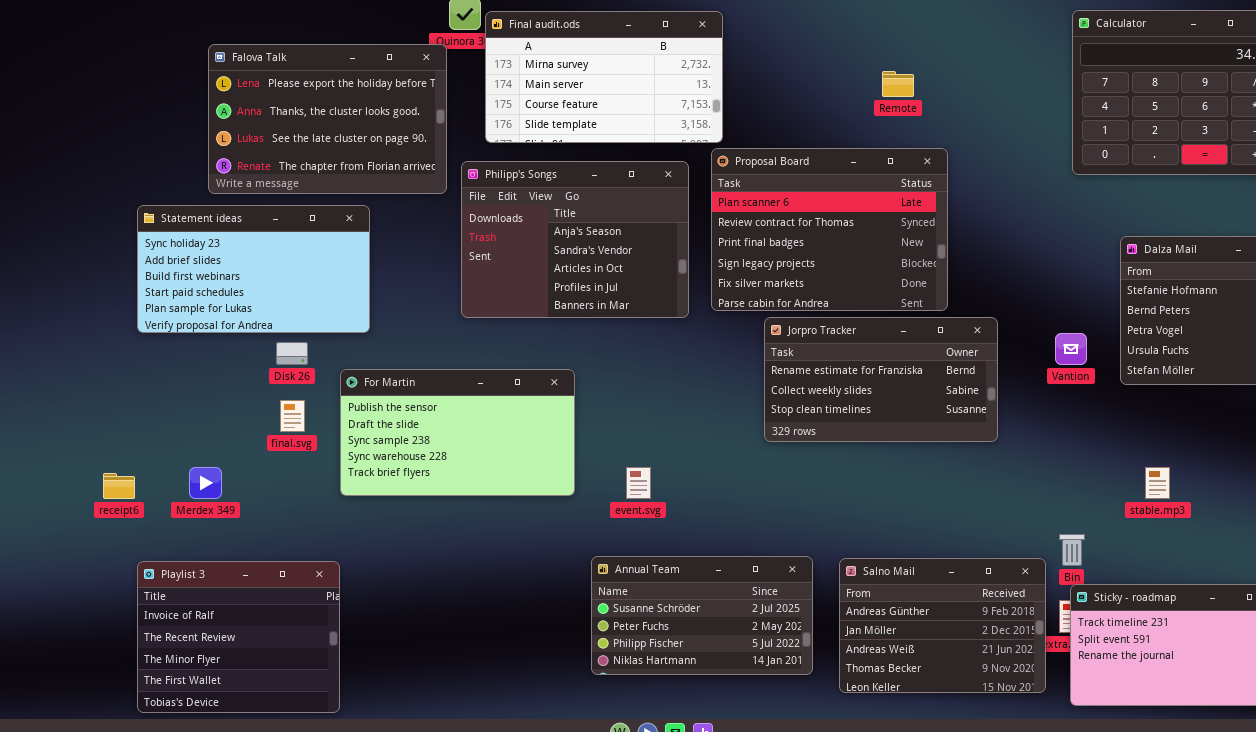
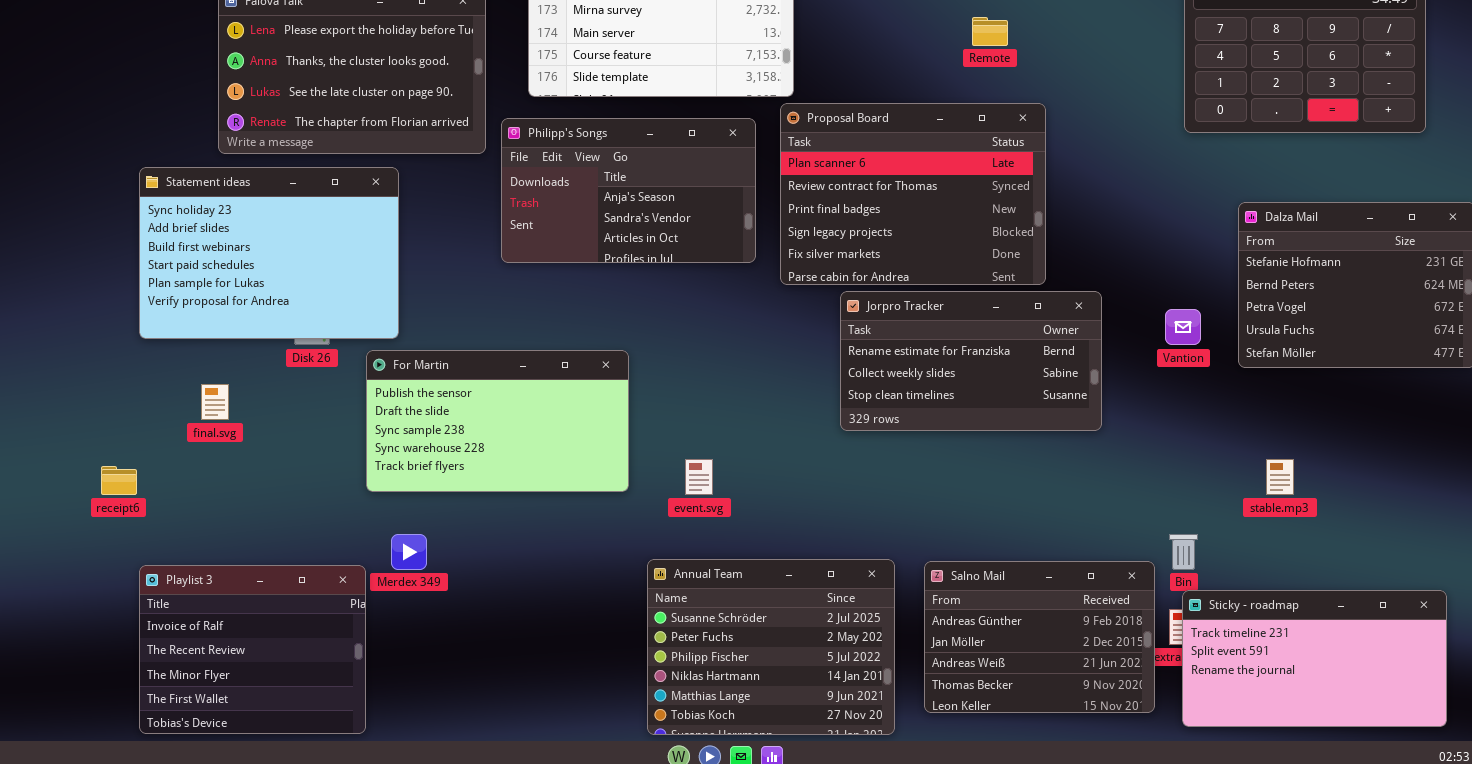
Philipp's Songs: [461,161,689,318] -> [501,118,756,263], resized
Statement ideas: [137,205,370,333] -> [139,167,399,339], resized
final.svg: [280,400,305,432] -> [201,384,229,420], moved
Merdex 349: [189,467,222,499] -> [391,534,427,570], moved
Annual Team: [591,556,813,675] -> [647,559,895,735], resized

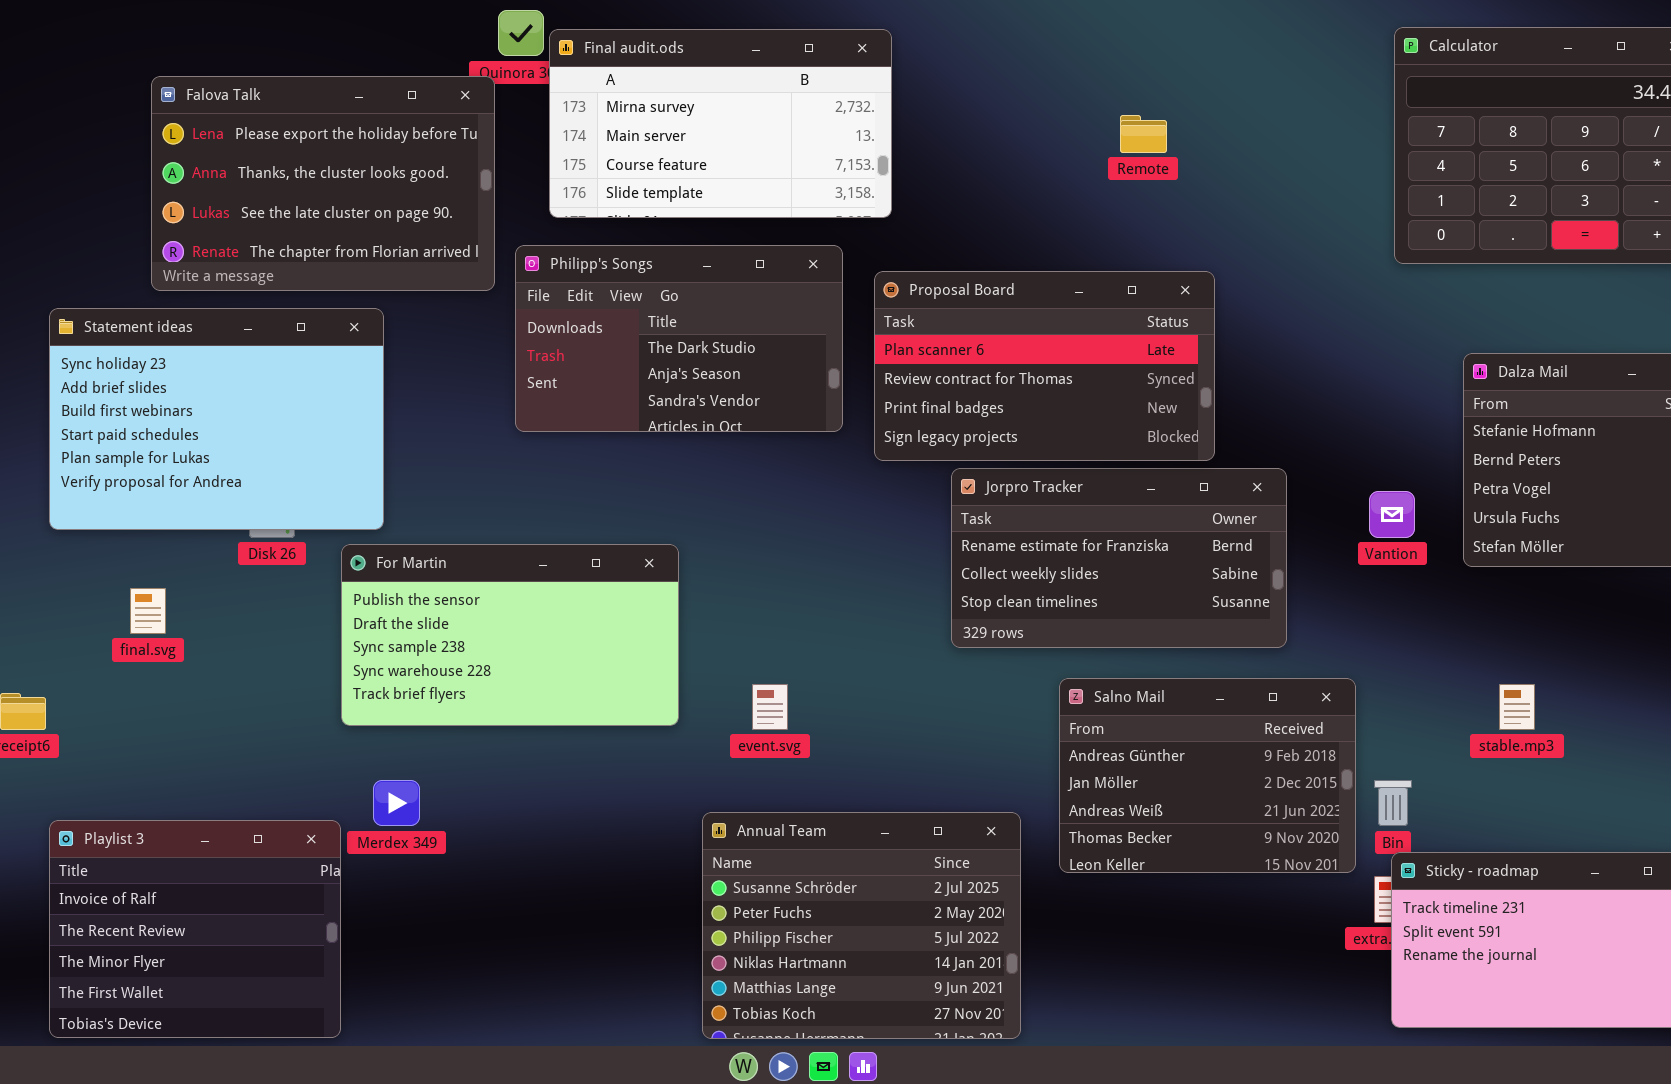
Proposal Board: [780,103,1046,285] -> [874,271,1215,461], resized
Philipp's Songs: [501,118,756,263] -> [515,245,843,432], scrolled up 1 row
Salno Mail: [924,561,1155,713] -> [1059,678,1356,873], moved

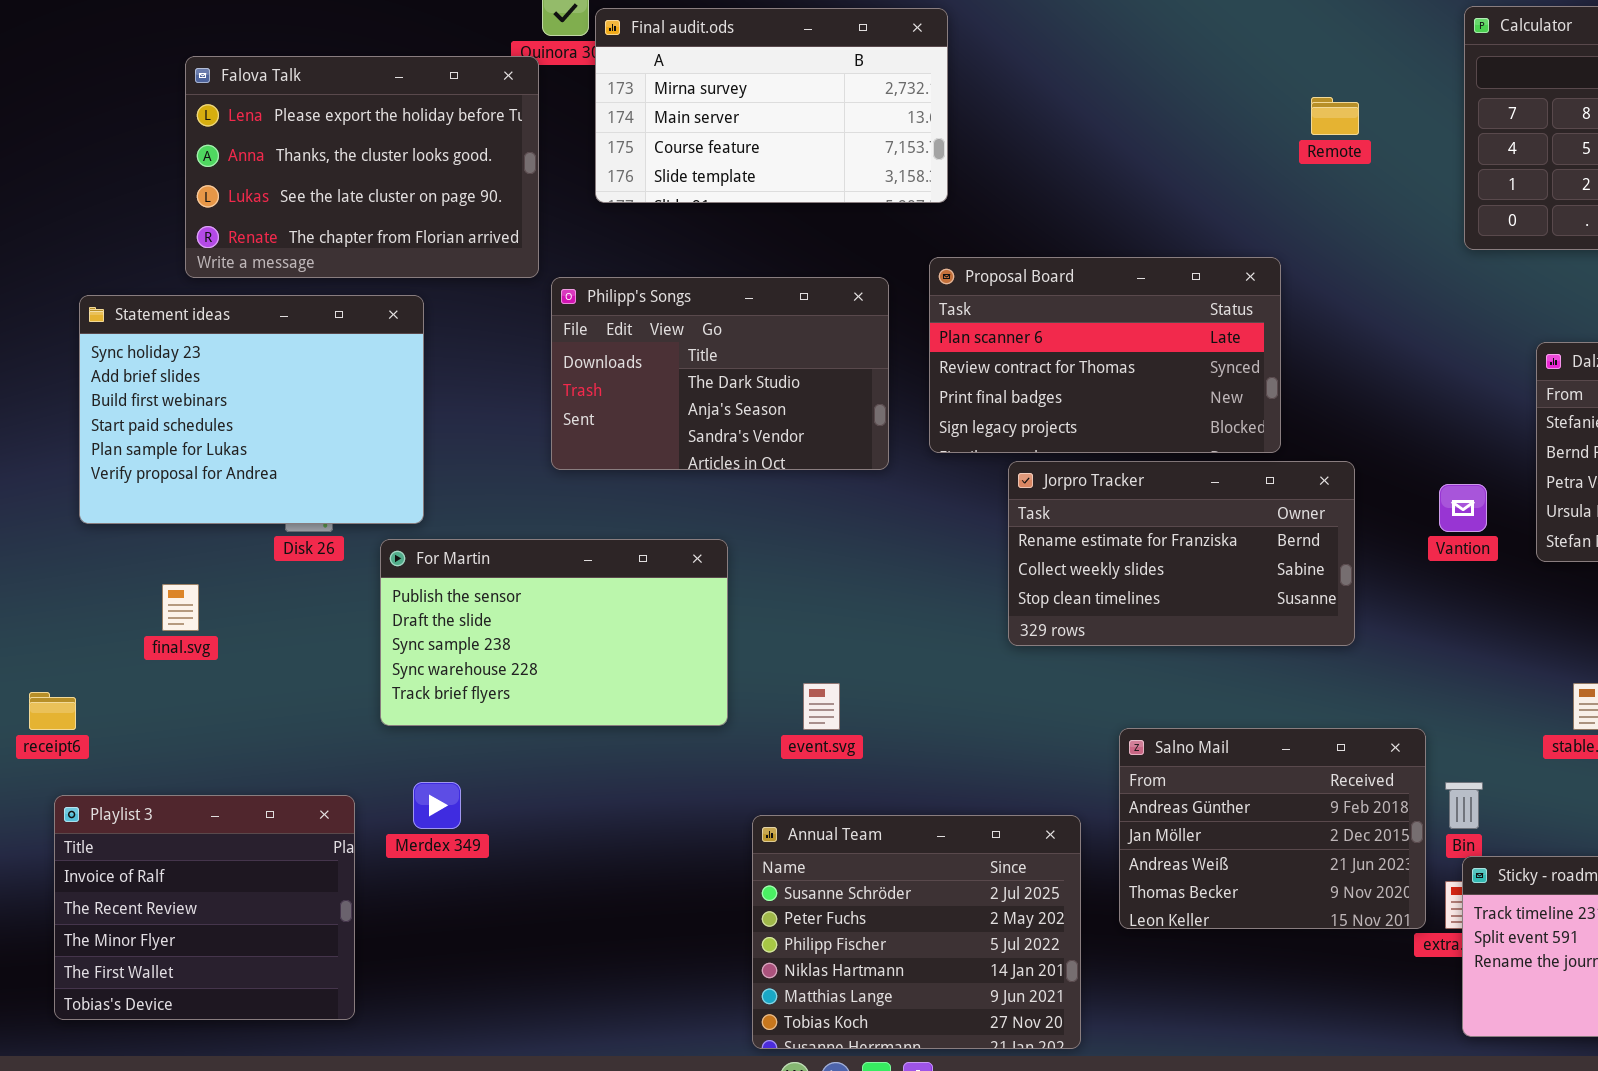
Remote: [1120,115,1167,153] -> [1311,97,1359,135], moved
Philipp's Songs: [515,245,843,432] -> [551,277,889,470], moved
Salno Mail: [1059,678,1356,873] -> [1119,728,1426,929], moved
Playlist 3: [49,820,341,1038] -> [54,795,355,1020], moved

